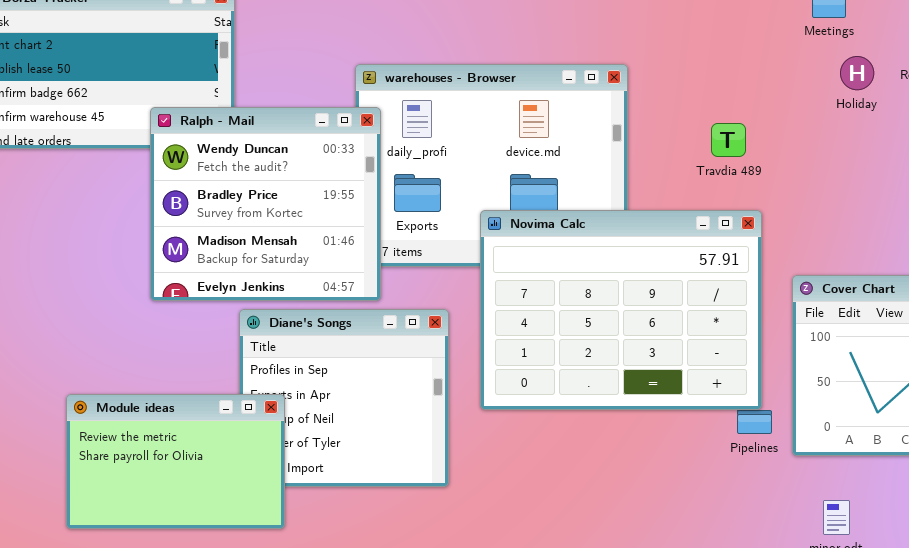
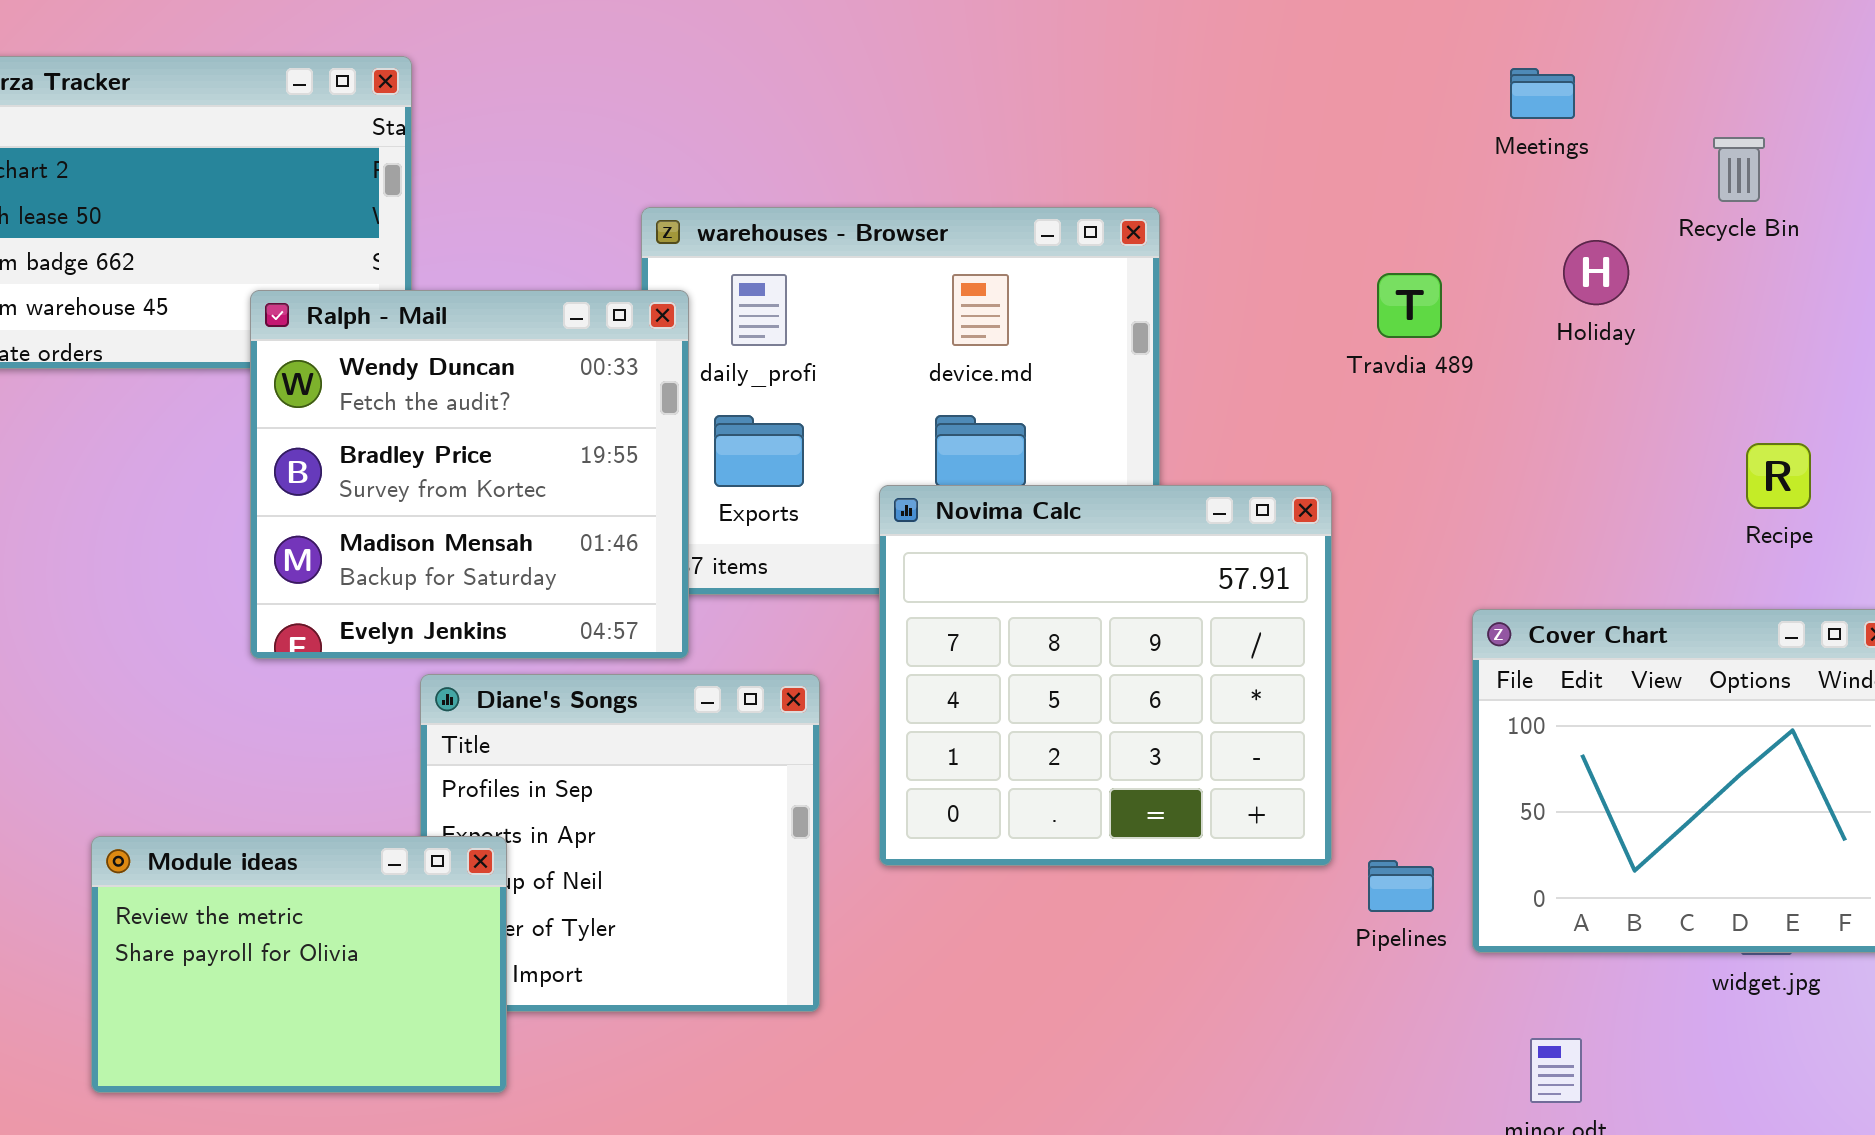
Holiday: [840,56,874,90] -> [1563,240,1629,305], moved
Travdia 489: [711,123,746,157] -> [1377,273,1442,338], moved
Novima Calc: [480,210,762,410] -> [879,485,1332,866], resized

